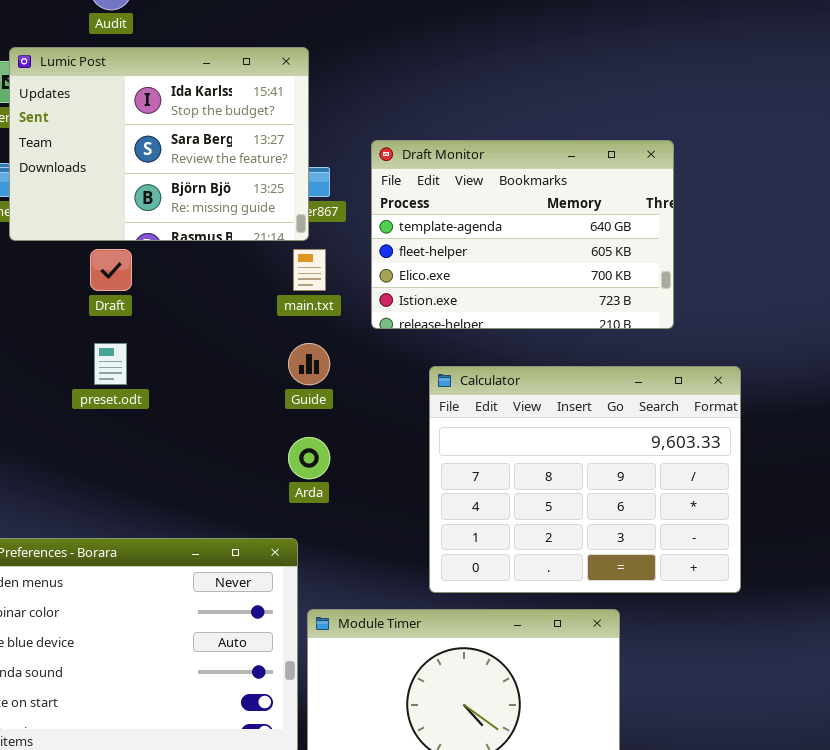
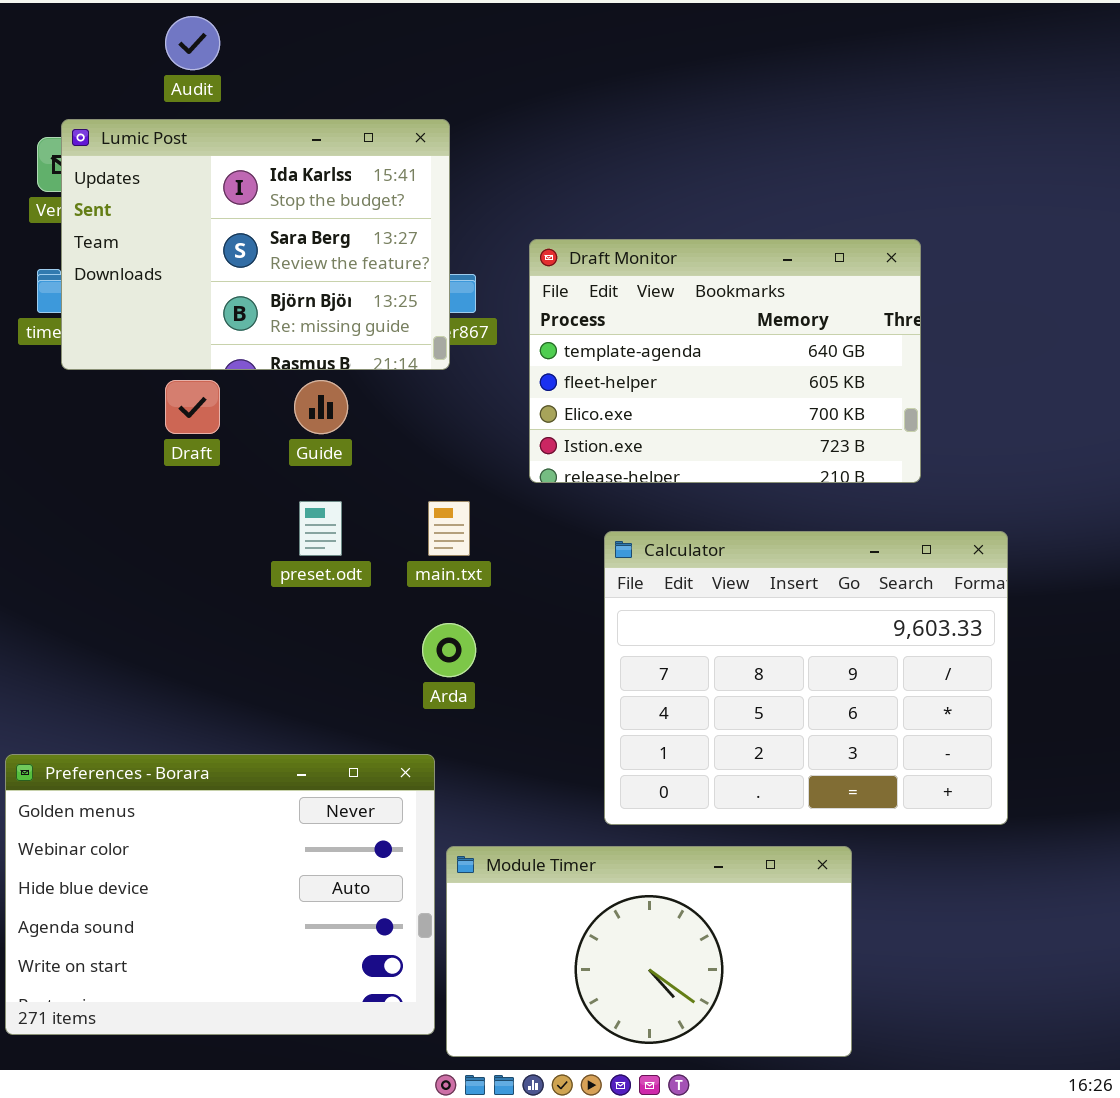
main.txt: [293,249,326,291] -> [428,501,470,556], moved
preset.odt: [94,343,127,385] -> [299,501,342,556], moved
Guide: [288,343,330,385] -> [294,380,348,434], moved

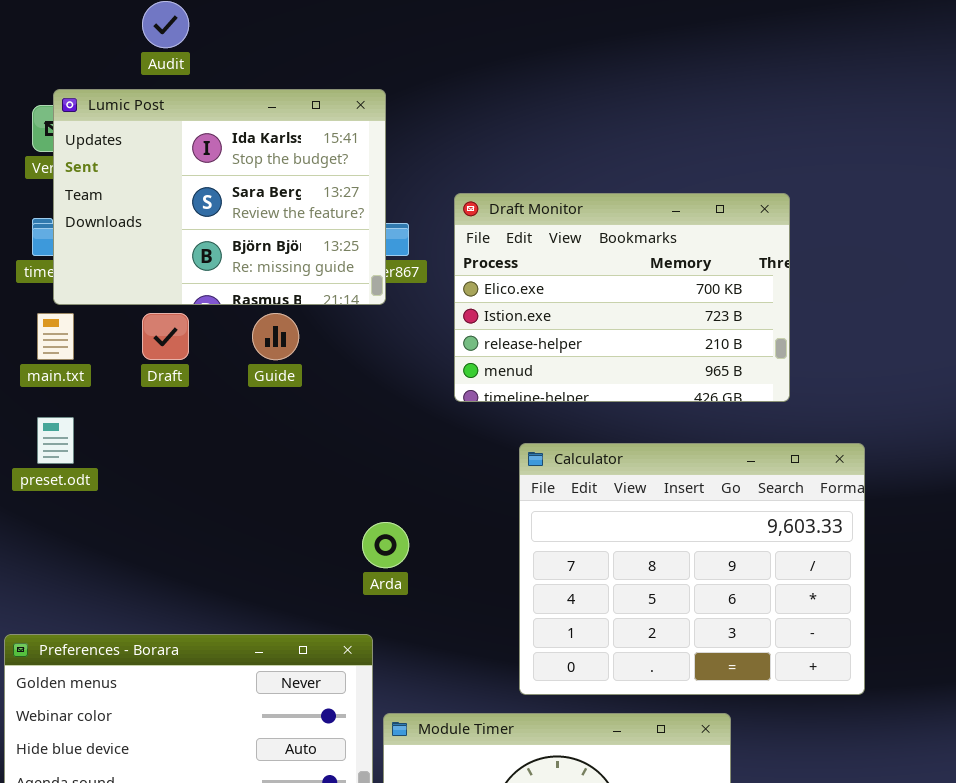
Draft Monitor: [529,239,921,483] -> [454,193,790,402], scrolled down 2 rows
preset.odt: [299,501,342,556] -> [37,417,74,464], moved
main.txt: [428,501,470,556] -> [37,313,74,360], moved

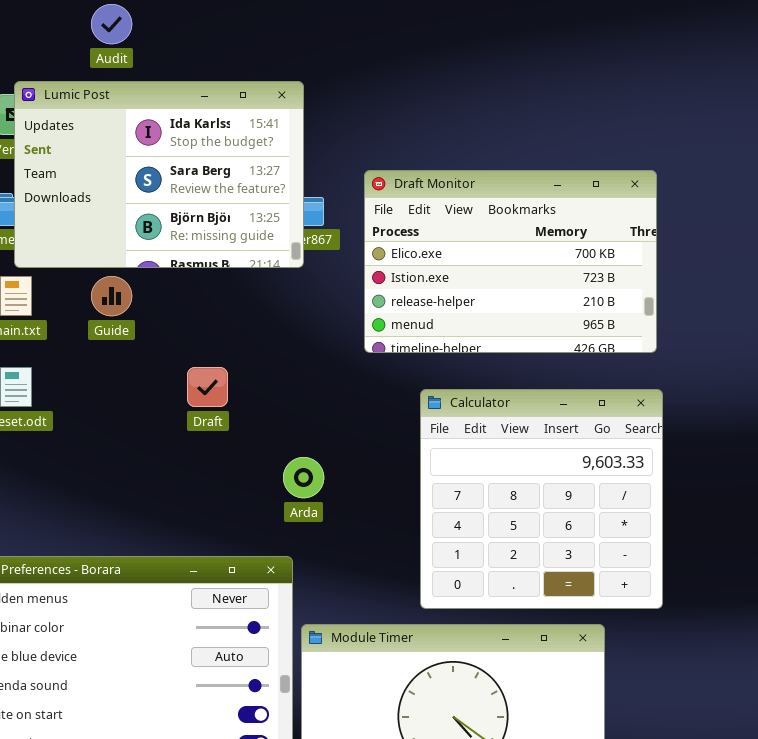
Draft: [142,313,189,360] -> [187,367,228,407], moved
Guide: [252,313,299,360] -> [91,276,132,316], moved
Calculator: [519,443,865,695] -> [420,389,663,609], resized

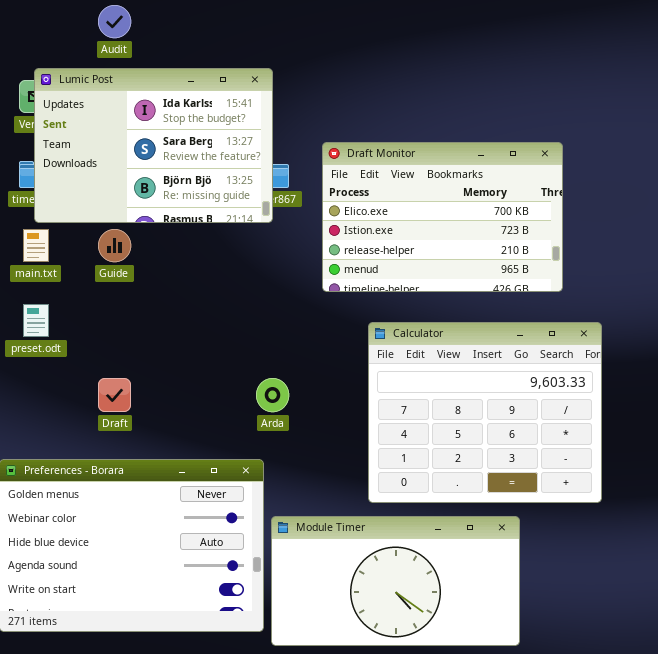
Draft: [187,367,228,407] -> [98,378,131,412], moved
Calculator: [420,389,663,609] -> [368,322,602,503], resized

